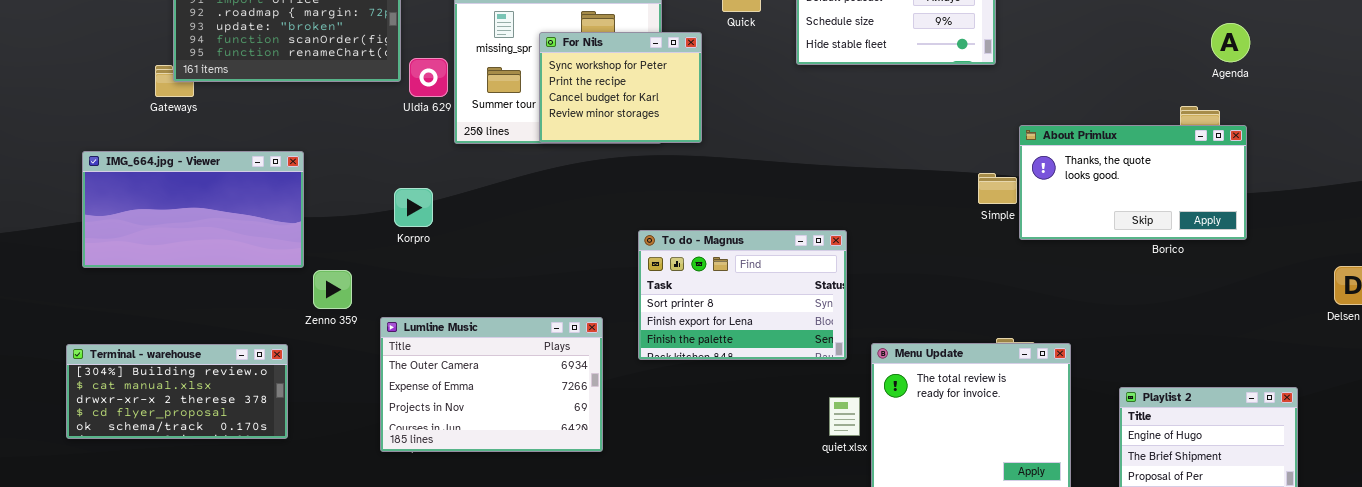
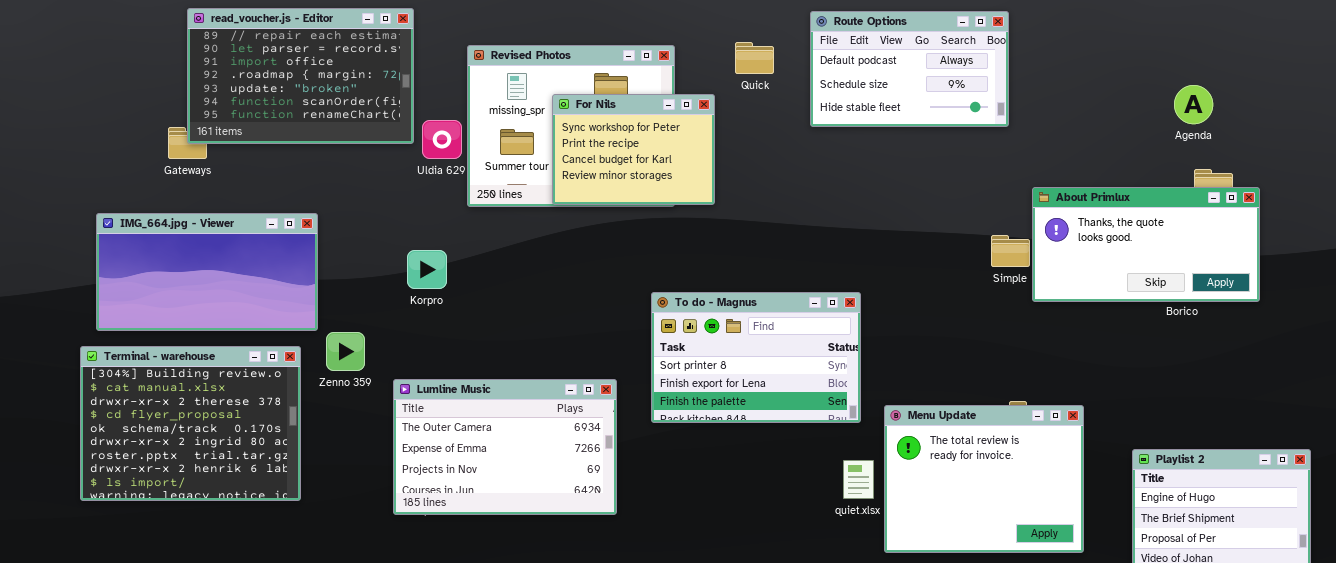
Agenda: [1211,23,1250,62] -> [1174,85,1213,124], moved
Terminal - warehouse: [66,344,288,439] -> [80,346,301,501], resized

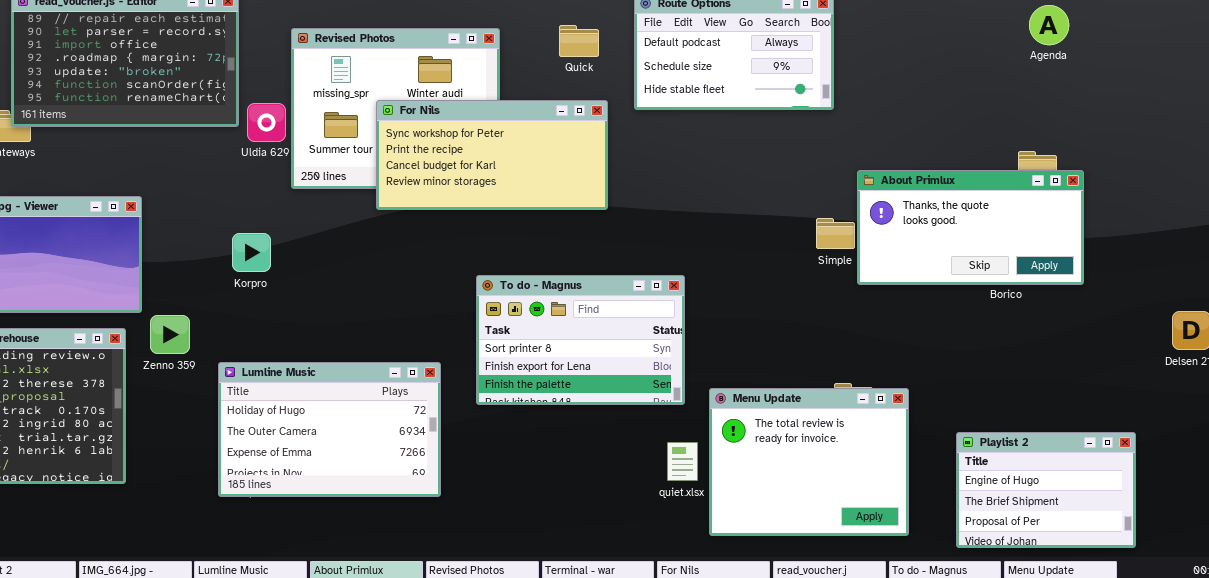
Agenda: [1174,85,1213,124] -> [1029,5,1069,45], moved
For Nils: [552,94,715,205] -> [376,100,608,210], moved, resized
Lumline Music: [393,379,617,515] -> [218,362,441,497], scrolled up 1 row

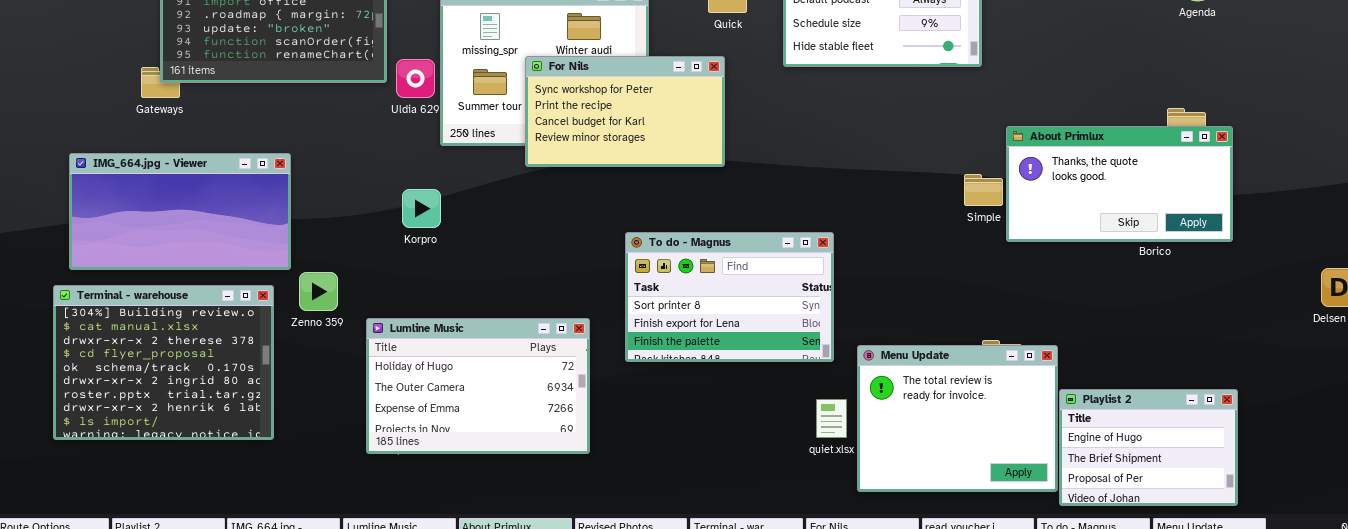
For Nils: [376,100,608,210] -> [525,56,725,167], resized
Korpro: [232,233,271,272] -> [402,189,441,228], moved
Playlist 2: [956,432,1136,548] -> [1059,389,1238,506], moved

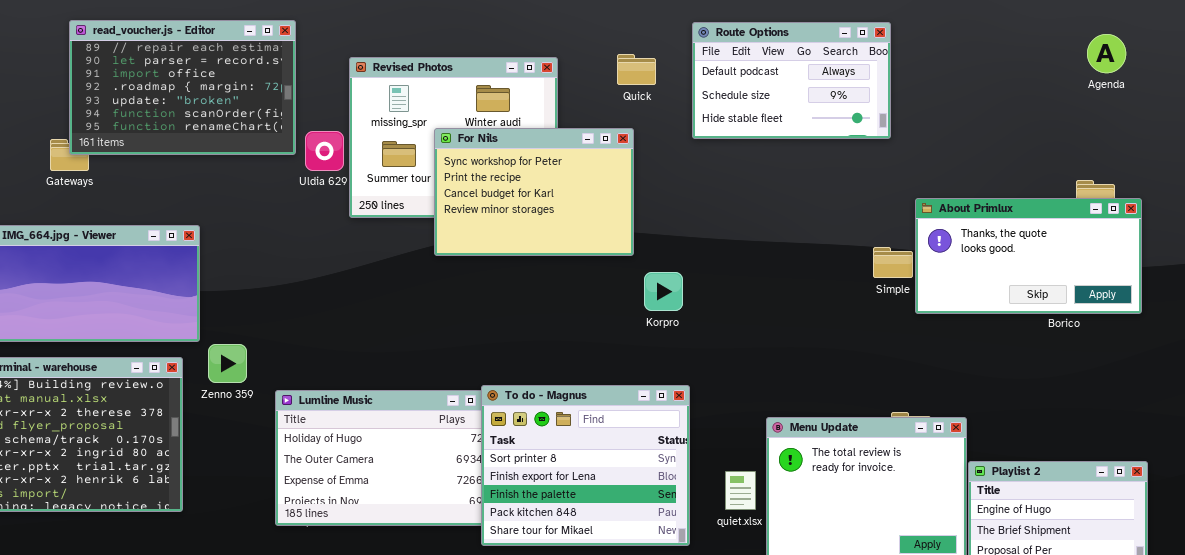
For Nils: [525,56,725,167] -> [434,128,634,256], resized
Korpro: [402,189,441,228] -> [644,272,683,311], moved
To do - Magnus: [625,232,834,362] -> [481,385,690,546], moved, resized

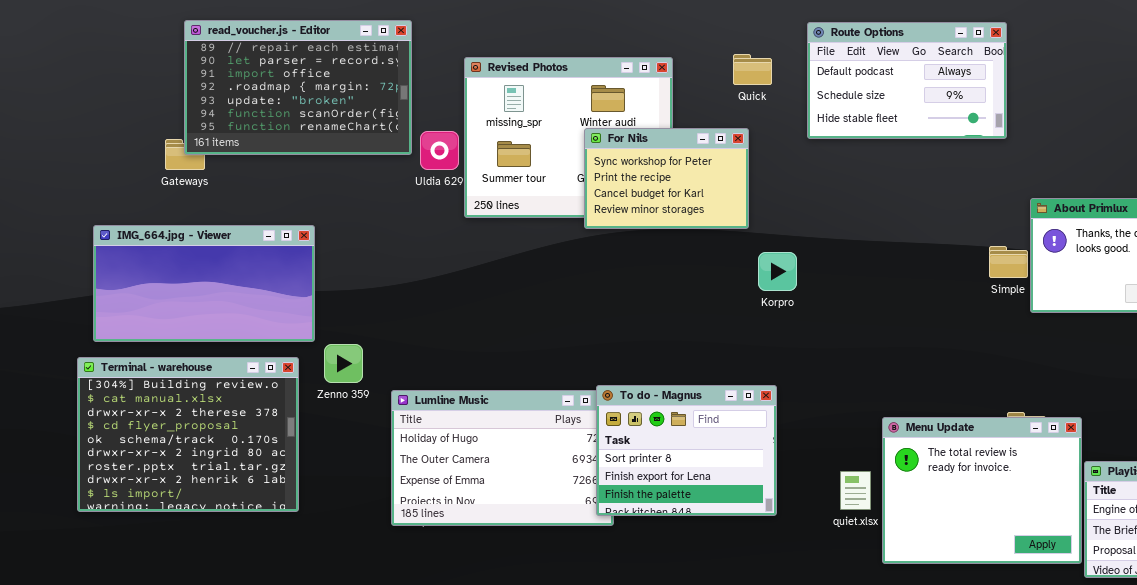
For Nils: [434,128,634,256] -> [584,128,749,229], resized
Korpro: [644,272,683,311] -> [758,252,797,291], moved
To do - Magnus: [481,385,690,546] -> [596,385,777,516], resized

